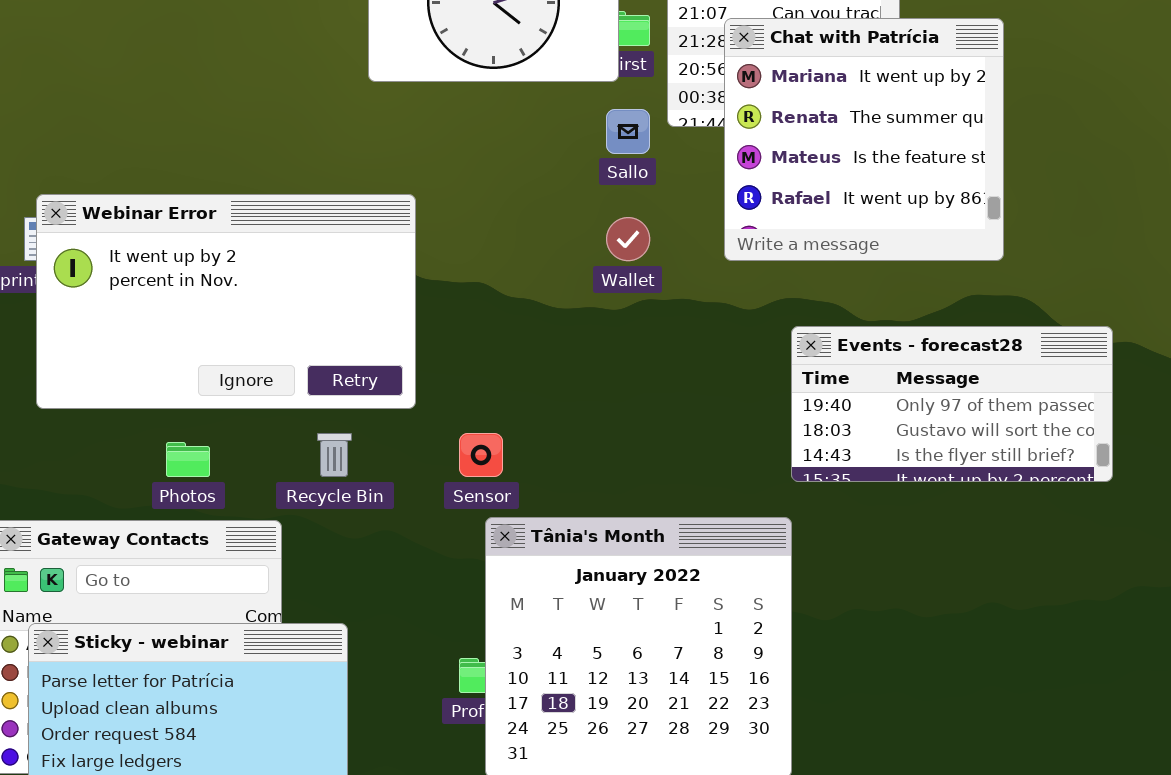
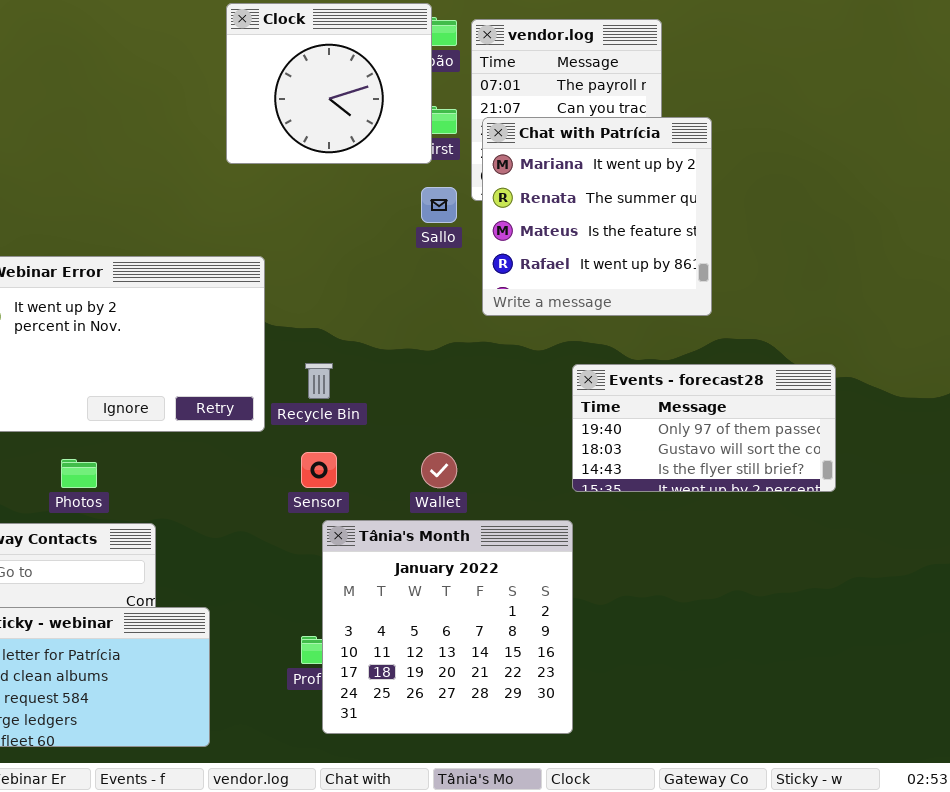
Chat with Patrícia: [724,18,1004,261] -> [482,117,712,316], moved
Wallet: [606,217,650,261] -> [421,452,457,488], moved
Recycle Bin: [317,433,352,477] -> [305,363,333,399], moved

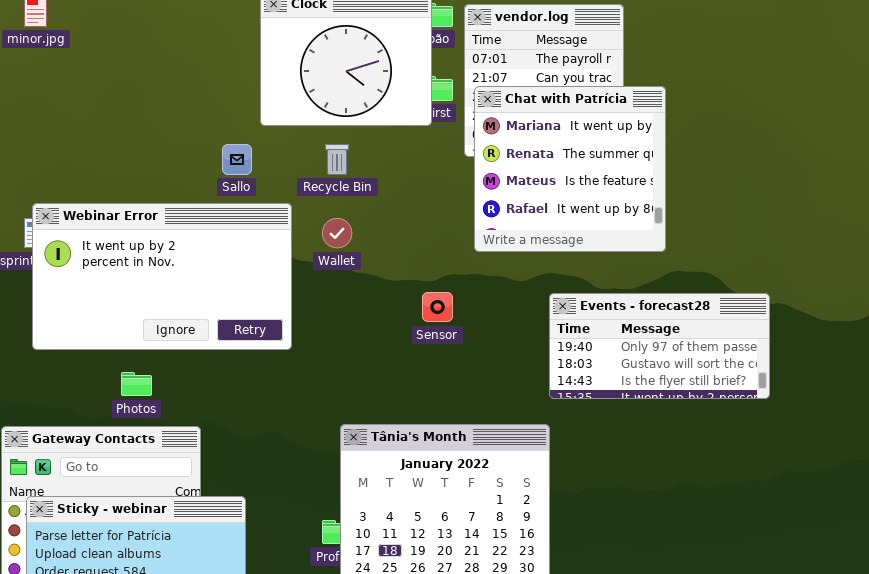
Sallo: [421,187,457,223] -> [222,144,252,175], moved
Recycle Bin: [305,363,333,399] -> [325,144,349,175], moved
Sensor: [301,452,337,488] -> [422,292,453,322], moved
Wallet: [421,452,457,488] -> [322,218,352,248], moved

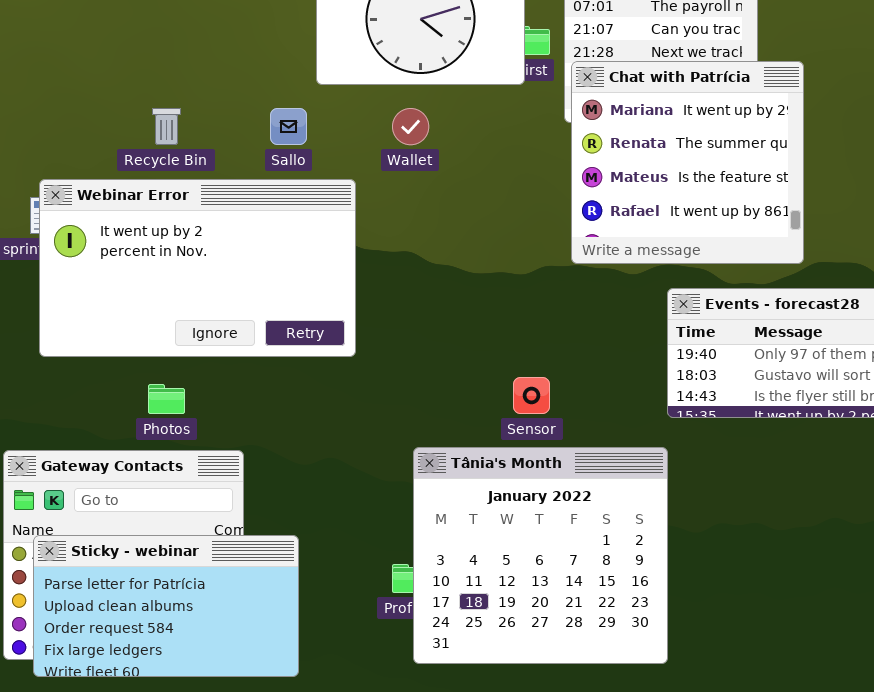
Chat with Patrícia: [474,86,666,252] -> [571,61,804,264], moved
Recycle Bin: [325,144,349,175] -> [152,108,181,145], moved
Wallet: [322,218,352,248] -> [392,108,429,145], moved
Sensor: [422,292,453,322] -> [513,377,550,414], moved

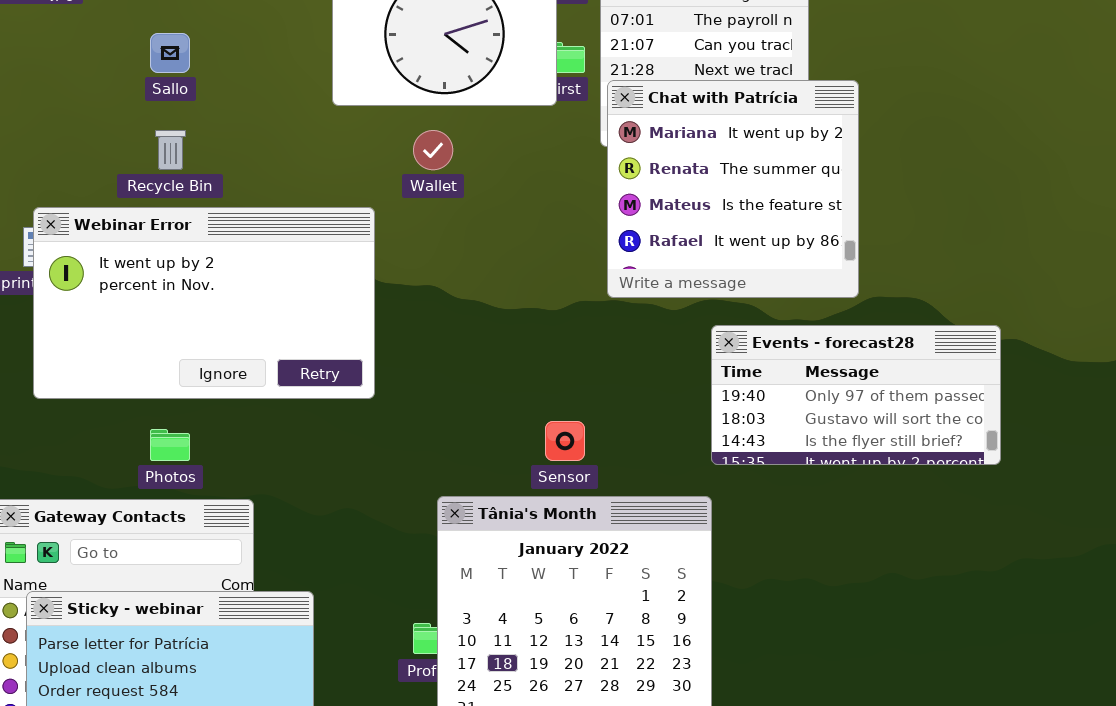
Sallo: [270,108,307,145] -> [150,33,190,73], moved

